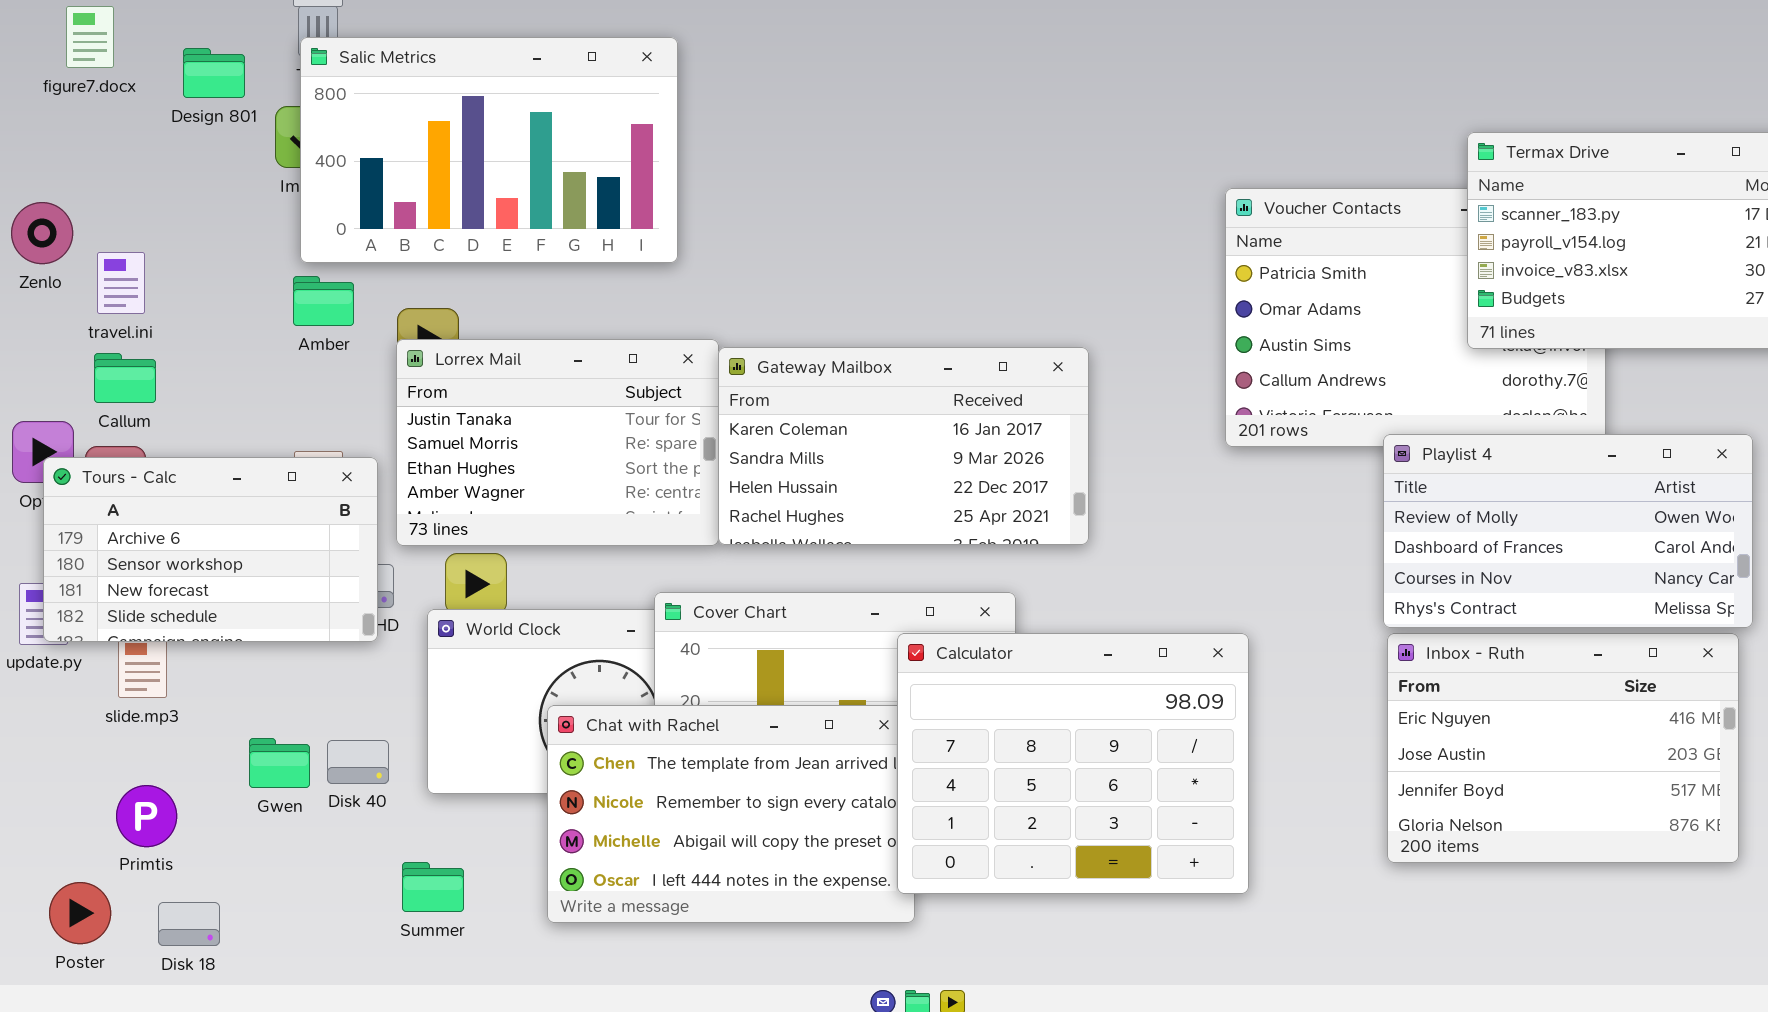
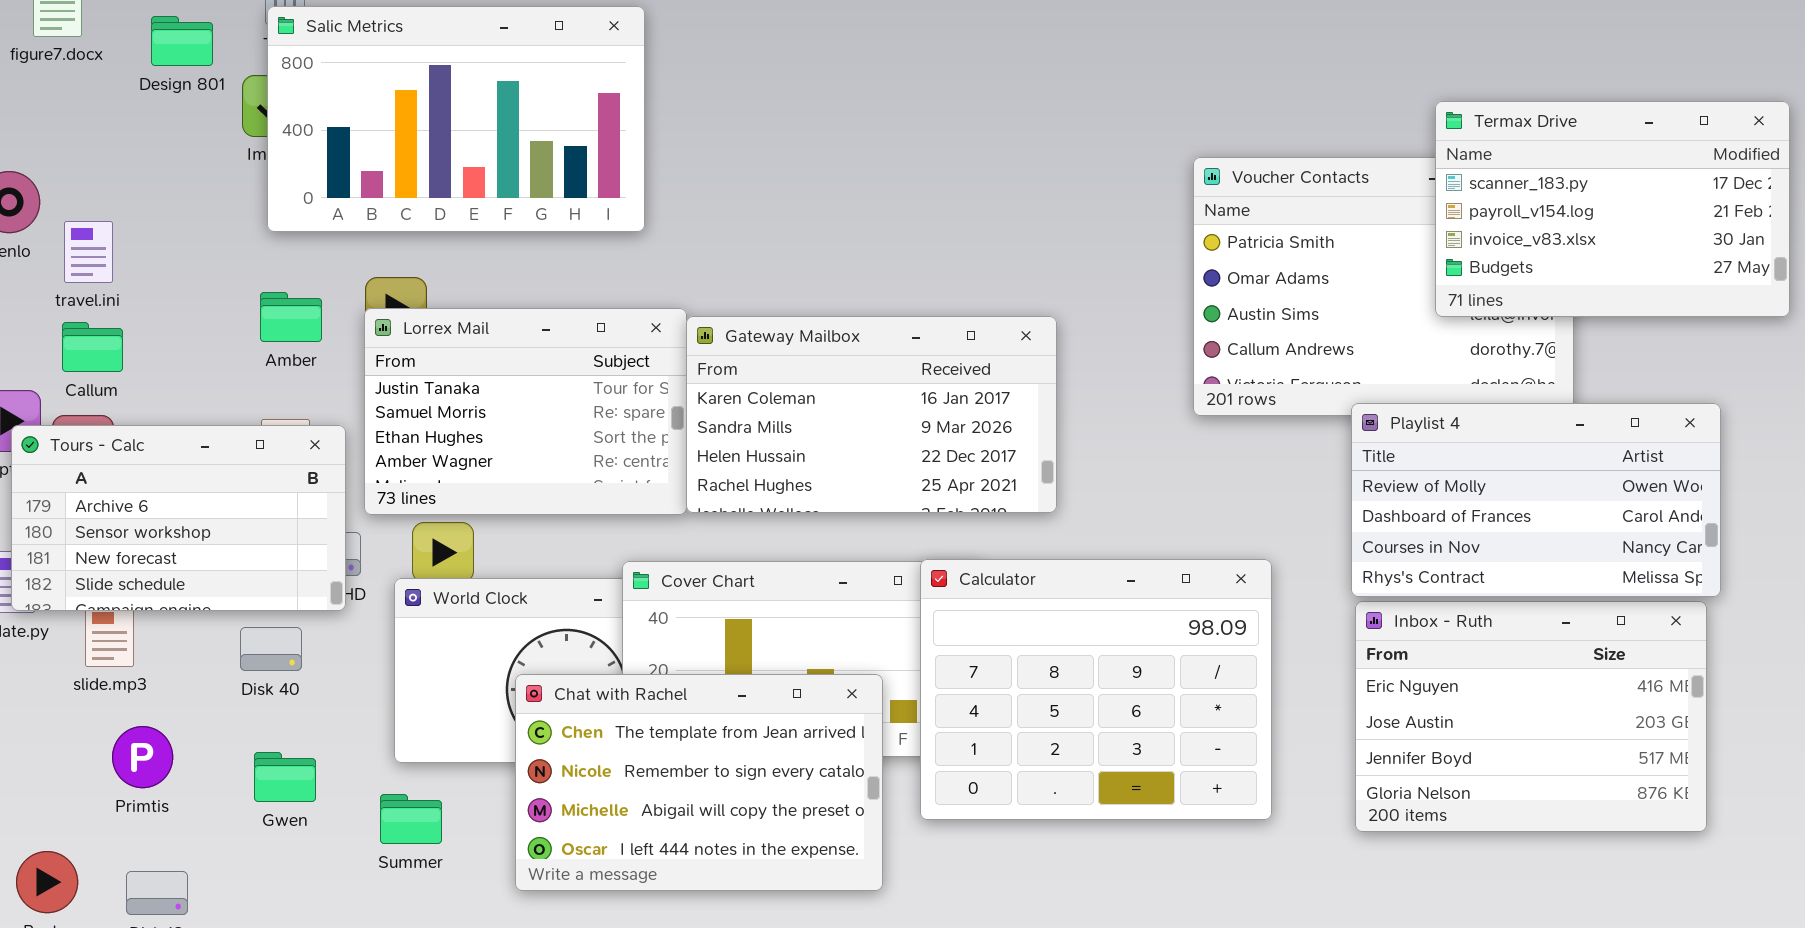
Amber: [293,276,354,326] -> [260,292,322,342], moved
Calculator: [897,633,1249,894] -> [920,559,1272,820], moved
Gwen: [249,738,310,788] -> [254,752,316,802], moved
Disk 40: [327,740,389,784] -> [240,627,302,671], moved
Primtis: [116,785,177,847] -> [112,726,173,788], moved
Summer: [402,862,464,912] -> [380,794,442,844], moved

